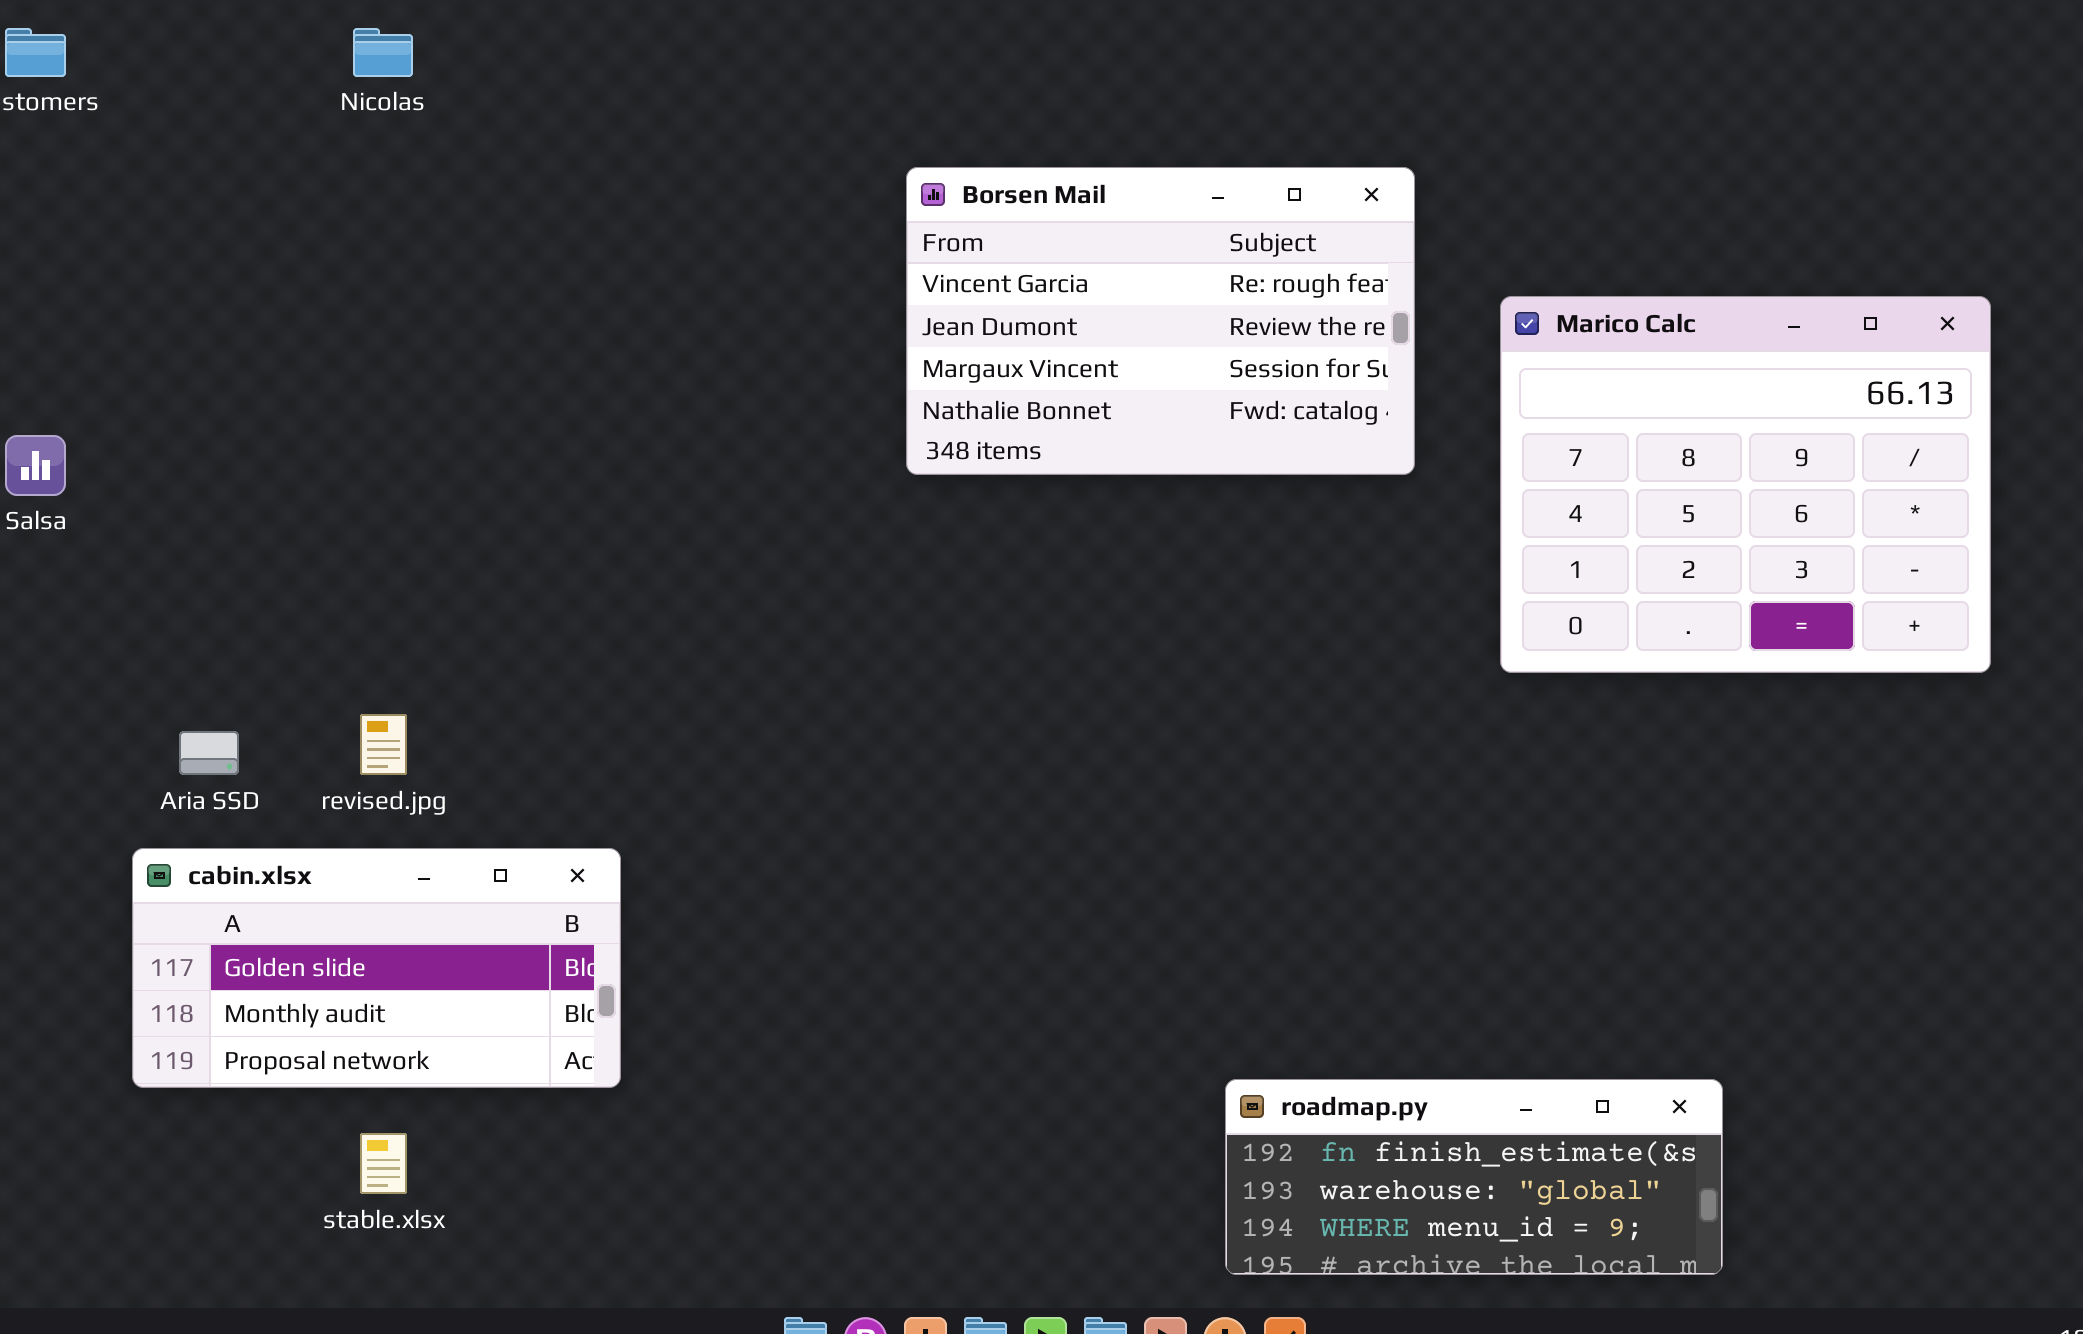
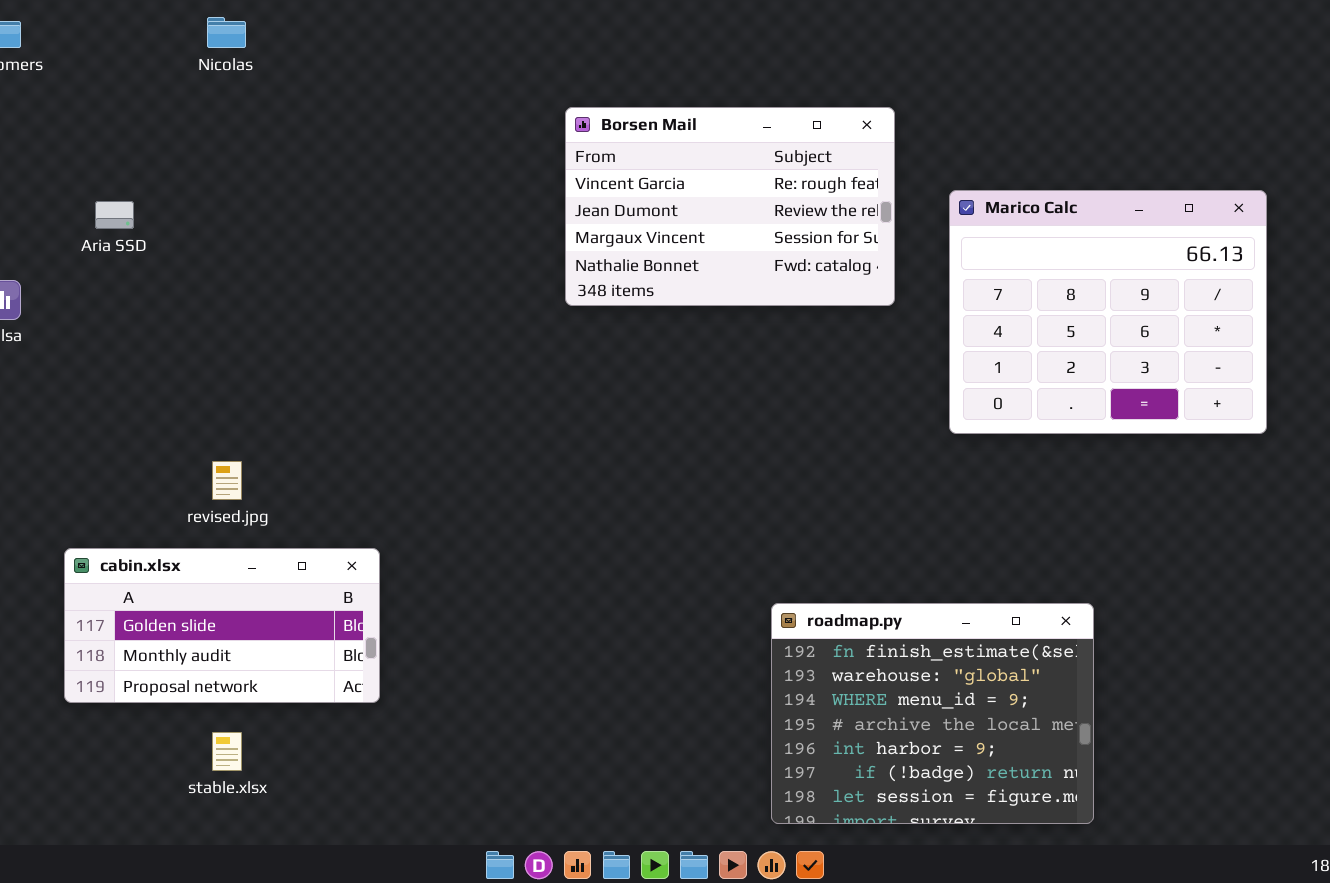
Aria SSD: [179,731,239,775] -> [95,201,134,229], moved
roadmap.py: [1225,1079,1723,1275] -> [771,603,1094,824], resized

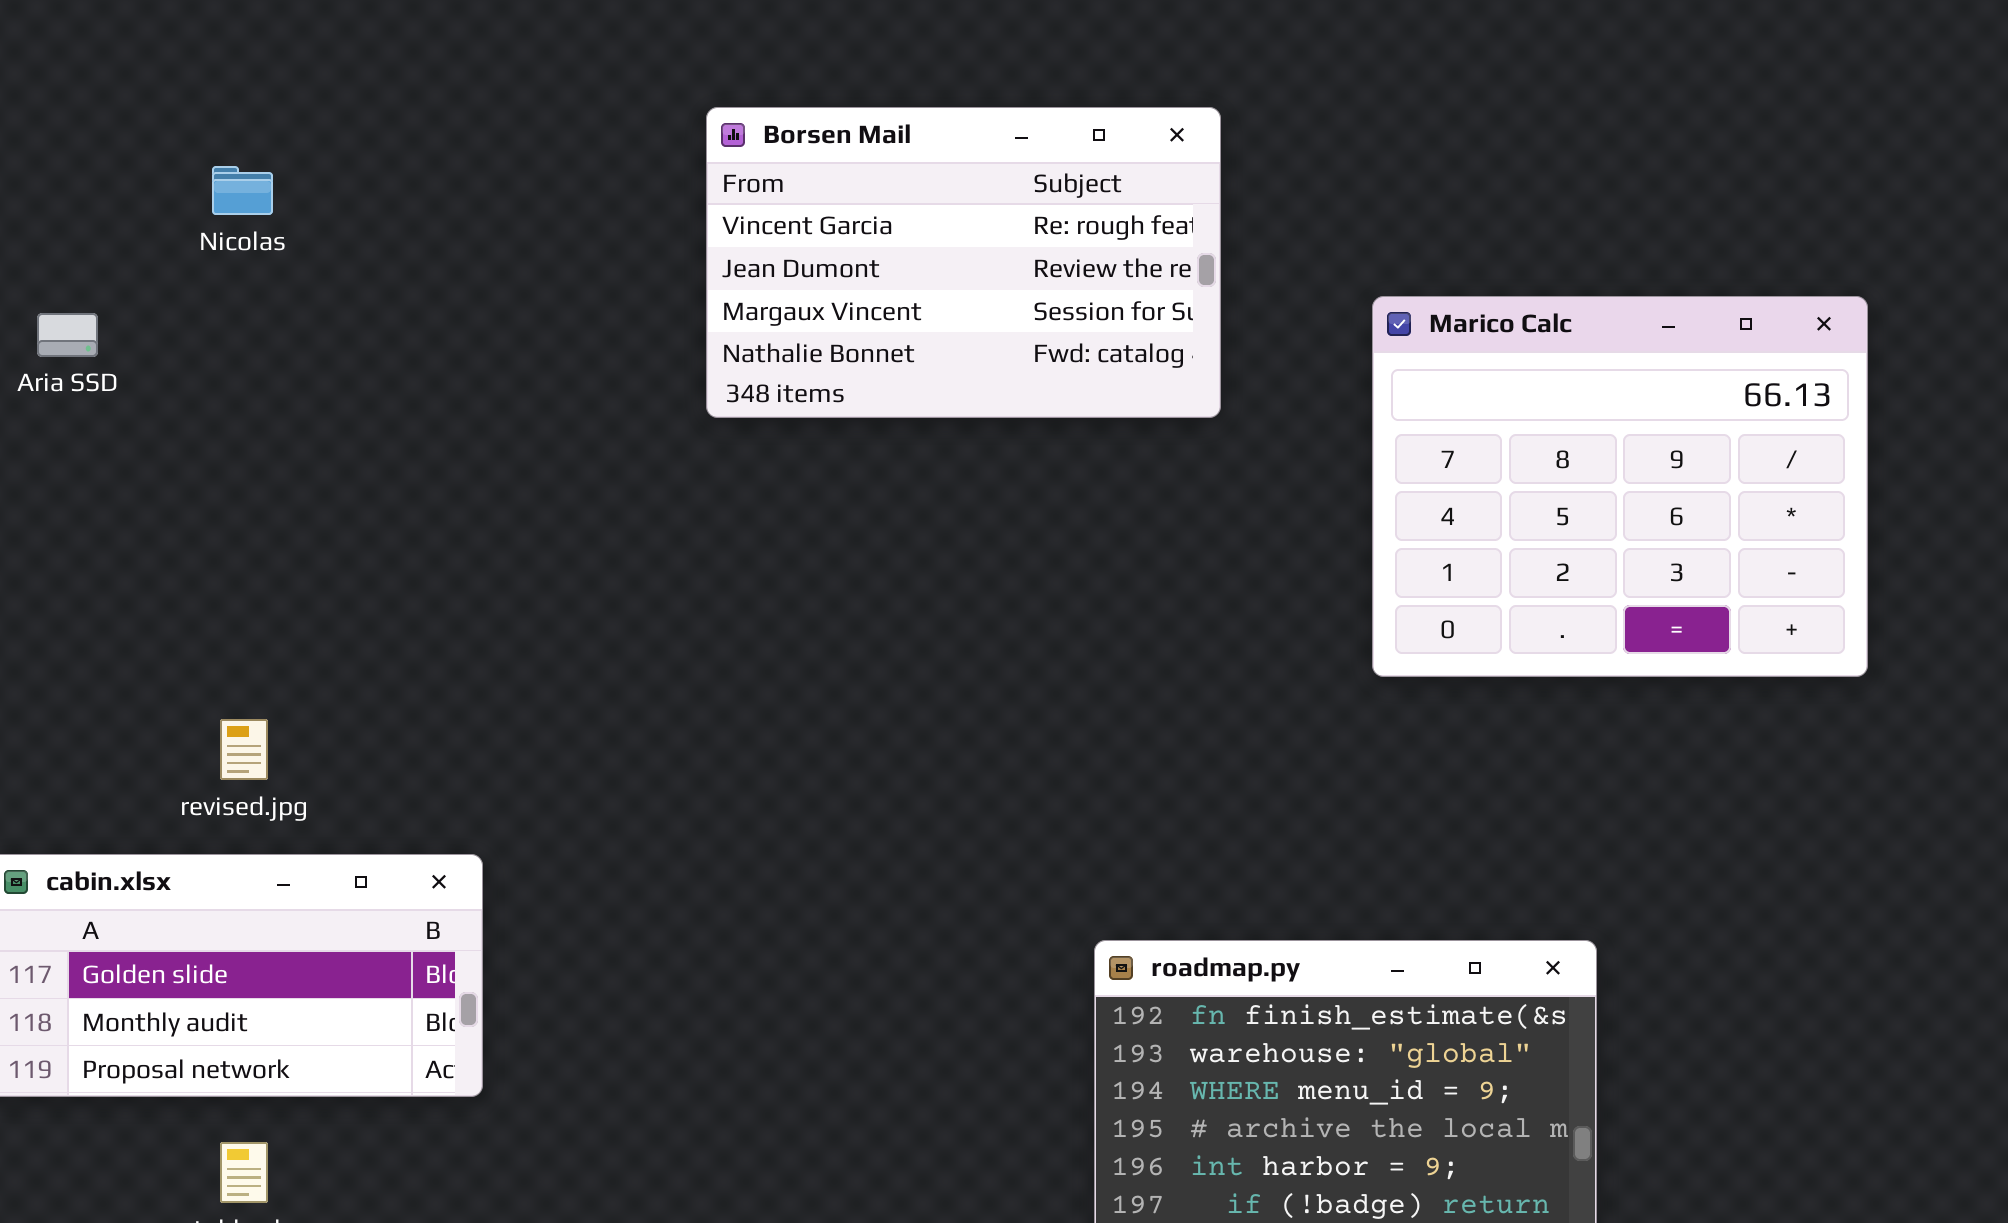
Nicolas: [207,17,246,48] -> [212,166,273,215], moved
Borsen Mail: [565,107,895,306] -> [706,107,1221,418], moved

